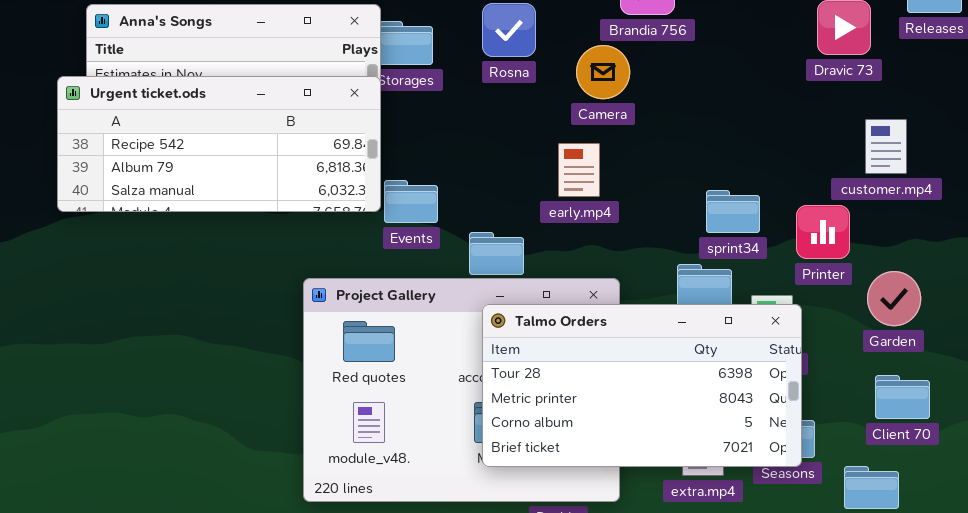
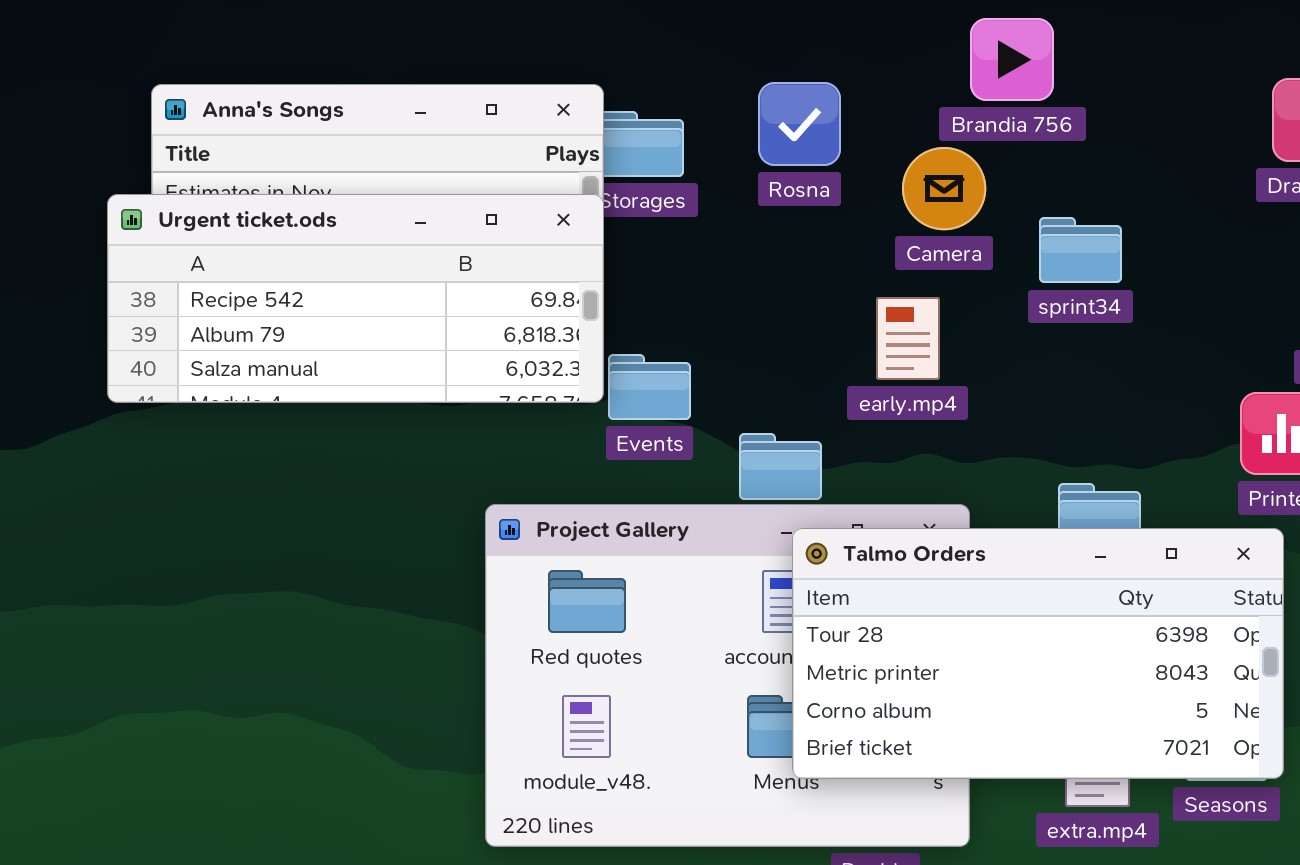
sprint34: [706,190,760,233] -> [1039,217,1122,283], moved
Talmo Orders: [482,304,802,467] -> [792,528,1284,779], moved

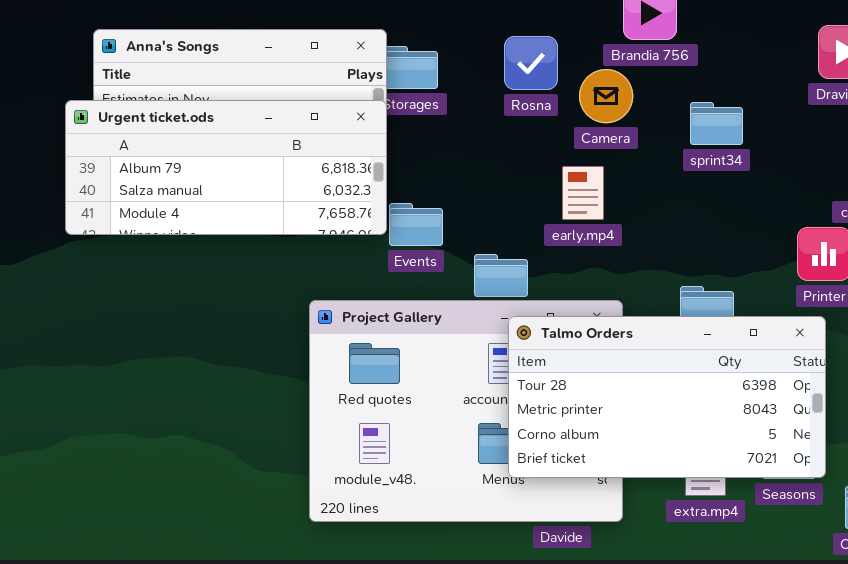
Rosna: [758,82,841,166] -> [504,36,558,90], moved
Urgent ticket.ods: [107,194,604,403] -> [65,100,387,235], scrolled down 1 row
sprint34: [1039,217,1122,283] -> [690,102,743,145], moved

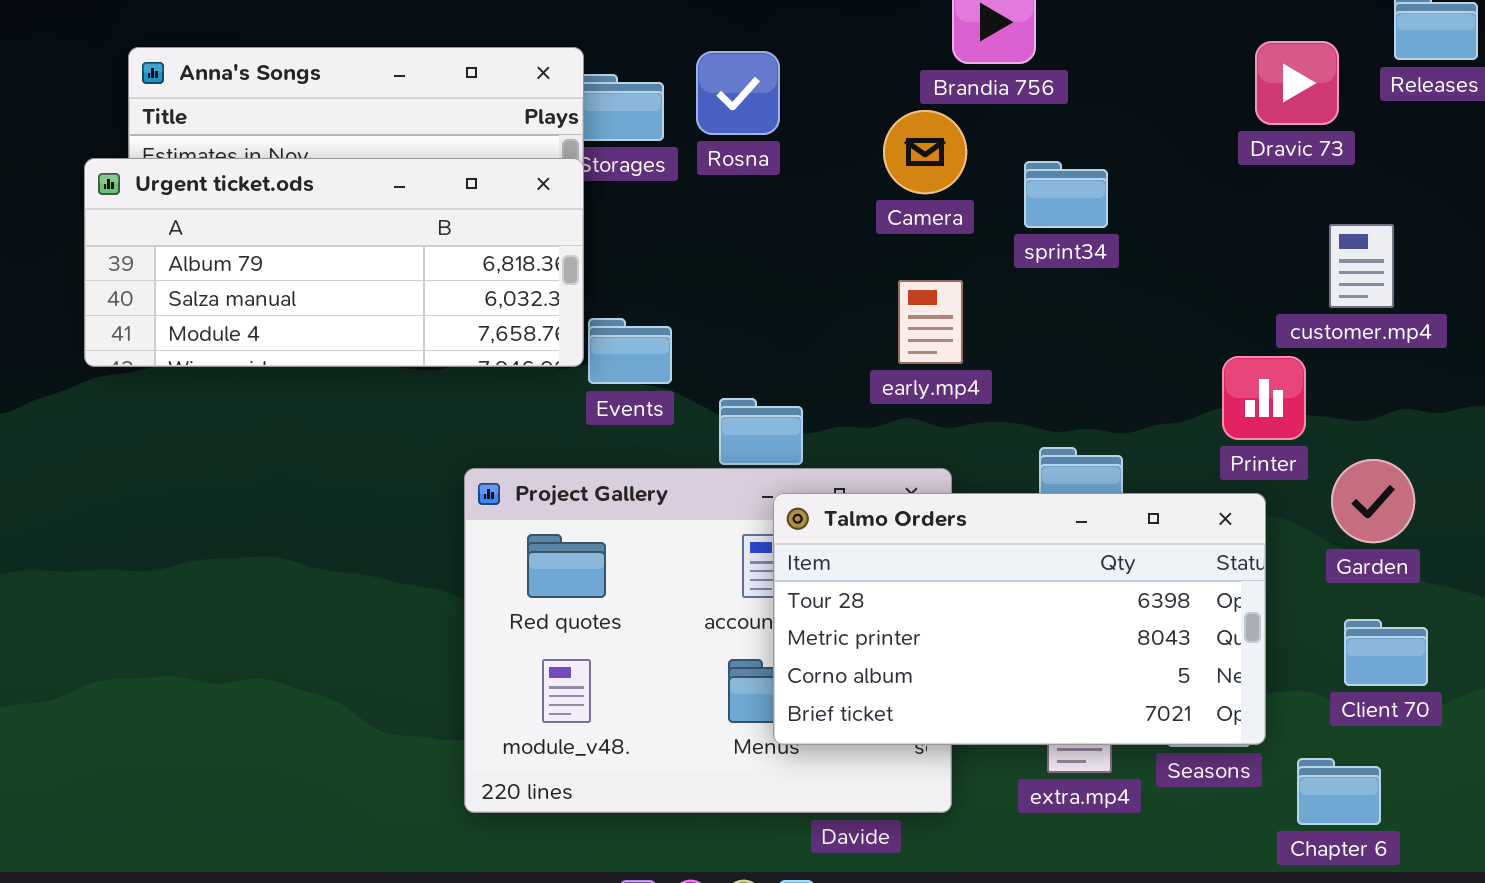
Rosna: [504,36,558,90] -> [696,51,780,135], moved
sprint34: [690,102,743,145] -> [1024,161,1108,228], moved
early.mp4: [562,166,604,220] -> [898,280,963,364], moved

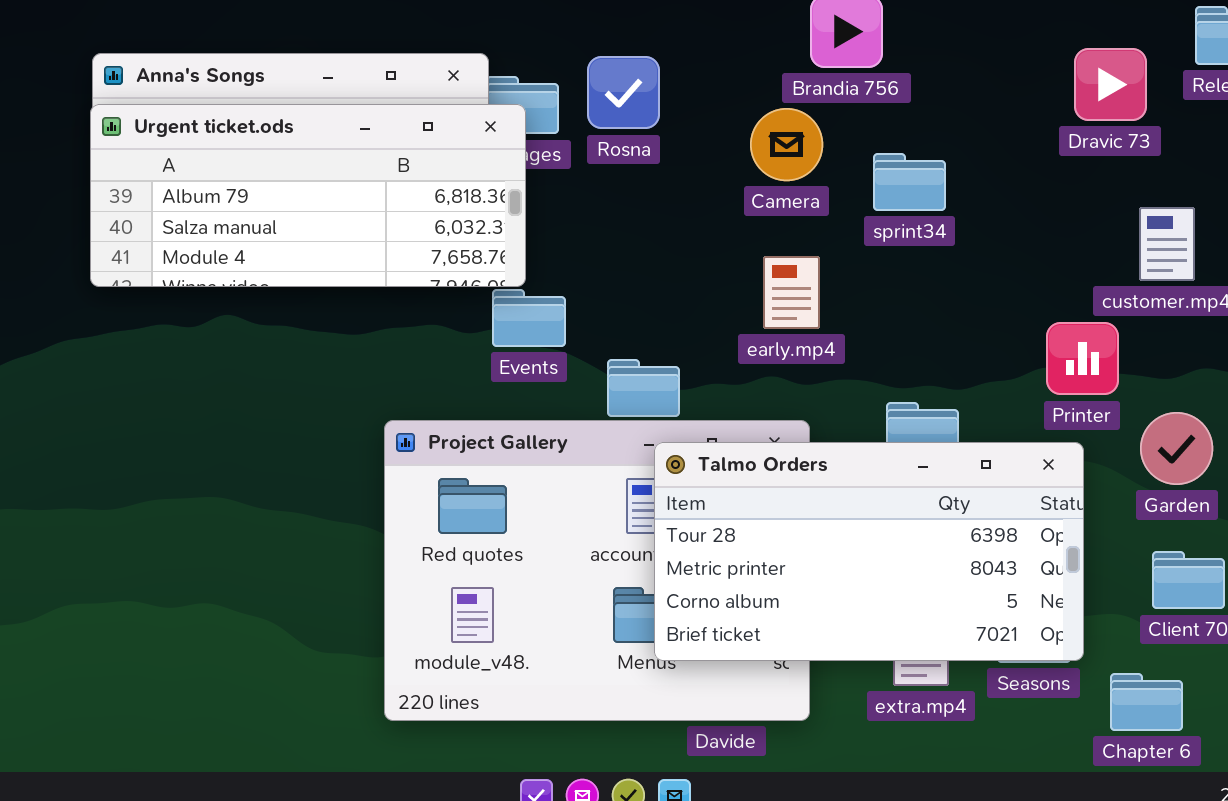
Urgent ticket.ods: [84,158,584,367] -> [90,104,526,287], moved

